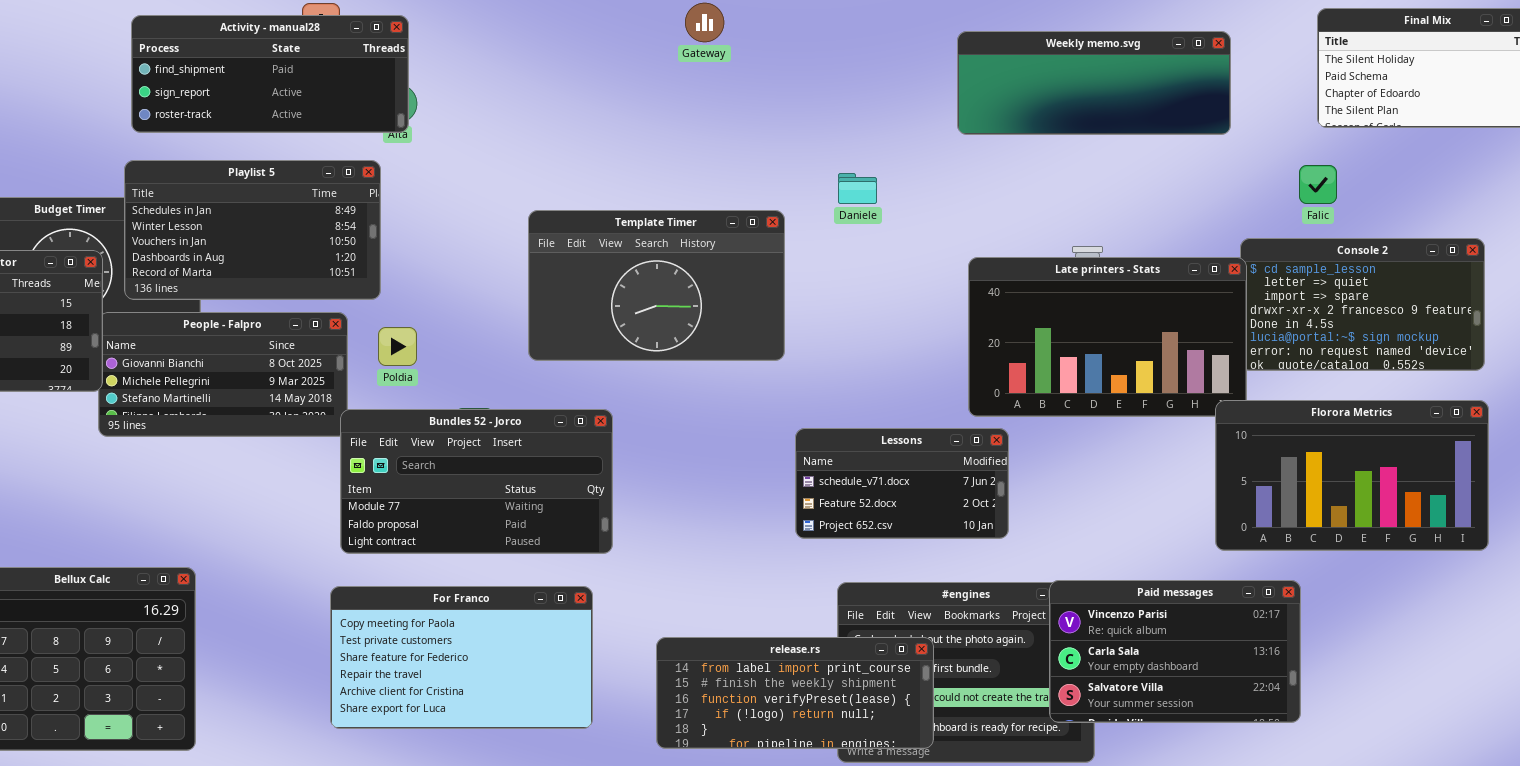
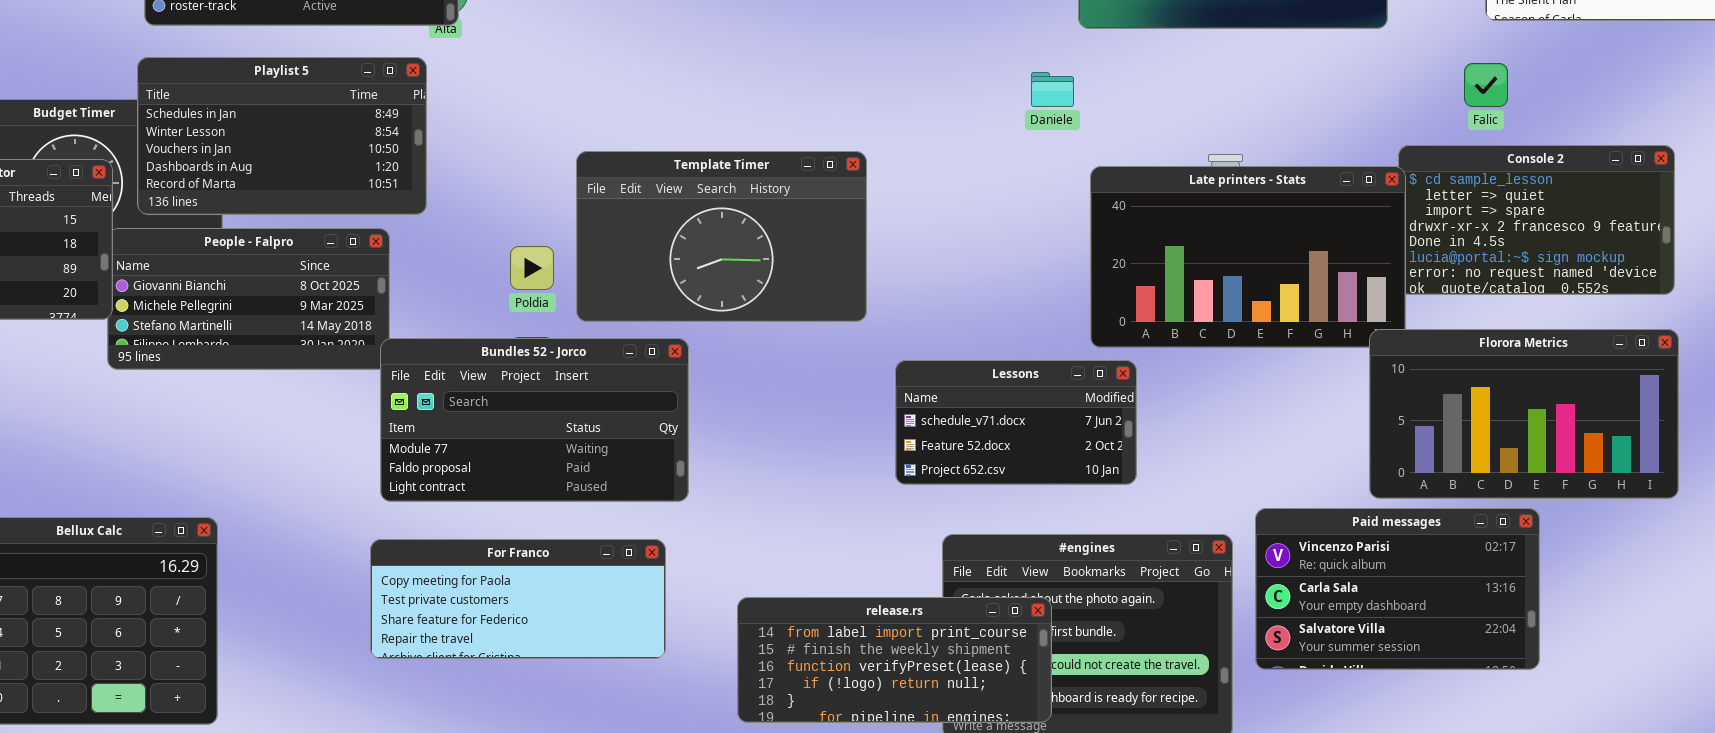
Daniele: [838,173,877,204] -> [1031,72,1074,107], moved
Template Timer: [528,210,785,361] -> [576,151,867,322], moved
Poldia: [378,327,417,366] -> [510,246,554,290], moved
Paid messages: [1049,580,1301,723] -> [1255,508,1540,670], moved
For Franco: [330,586,593,729] -> [370,539,666,659], resized

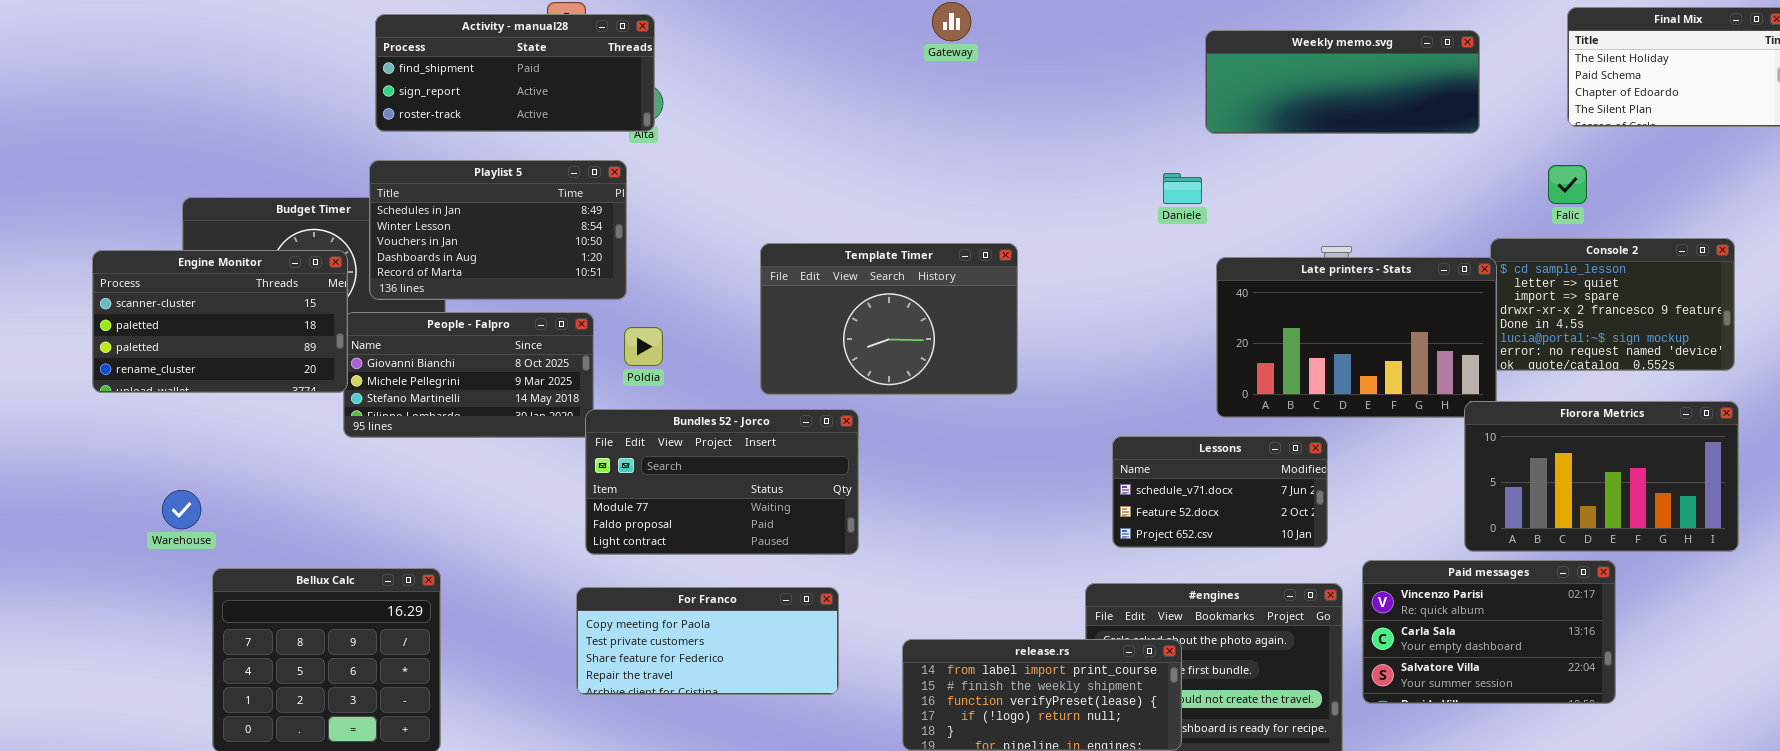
Poldia: [510,246,554,290] -> [624,327,663,366], moved
Lessons: [895,360,1137,485] -> [1112,436,1328,548], moved

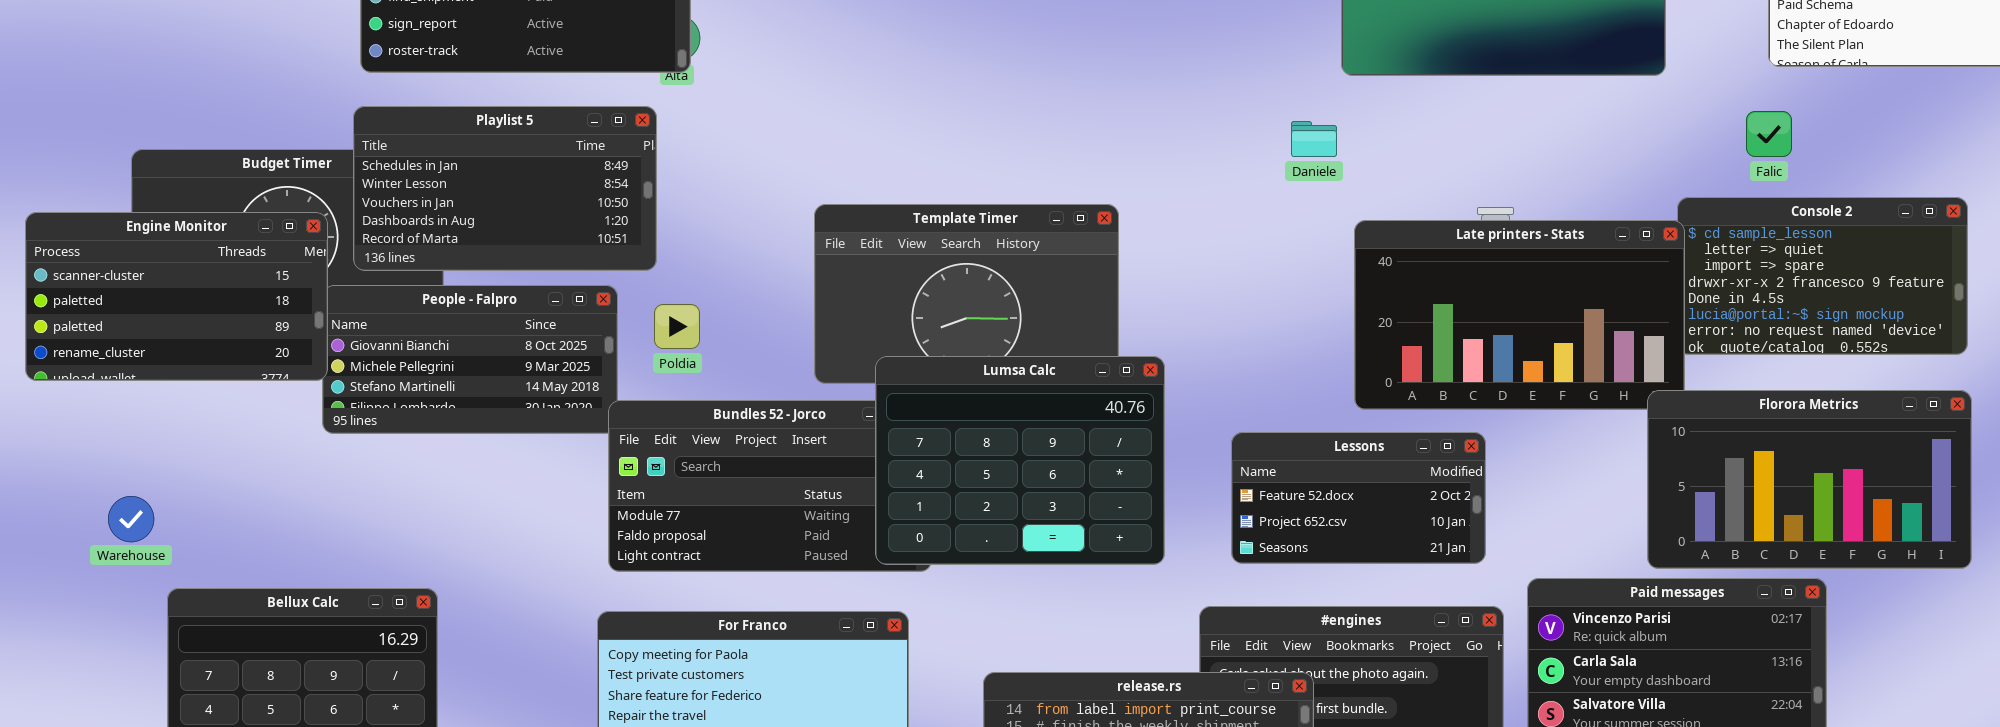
Lumsa Calc: none -> [875,356,1165,565], opened
Lessons: [1112,436,1328,548] -> [1231,432,1486,564], scrolled down 1 row

